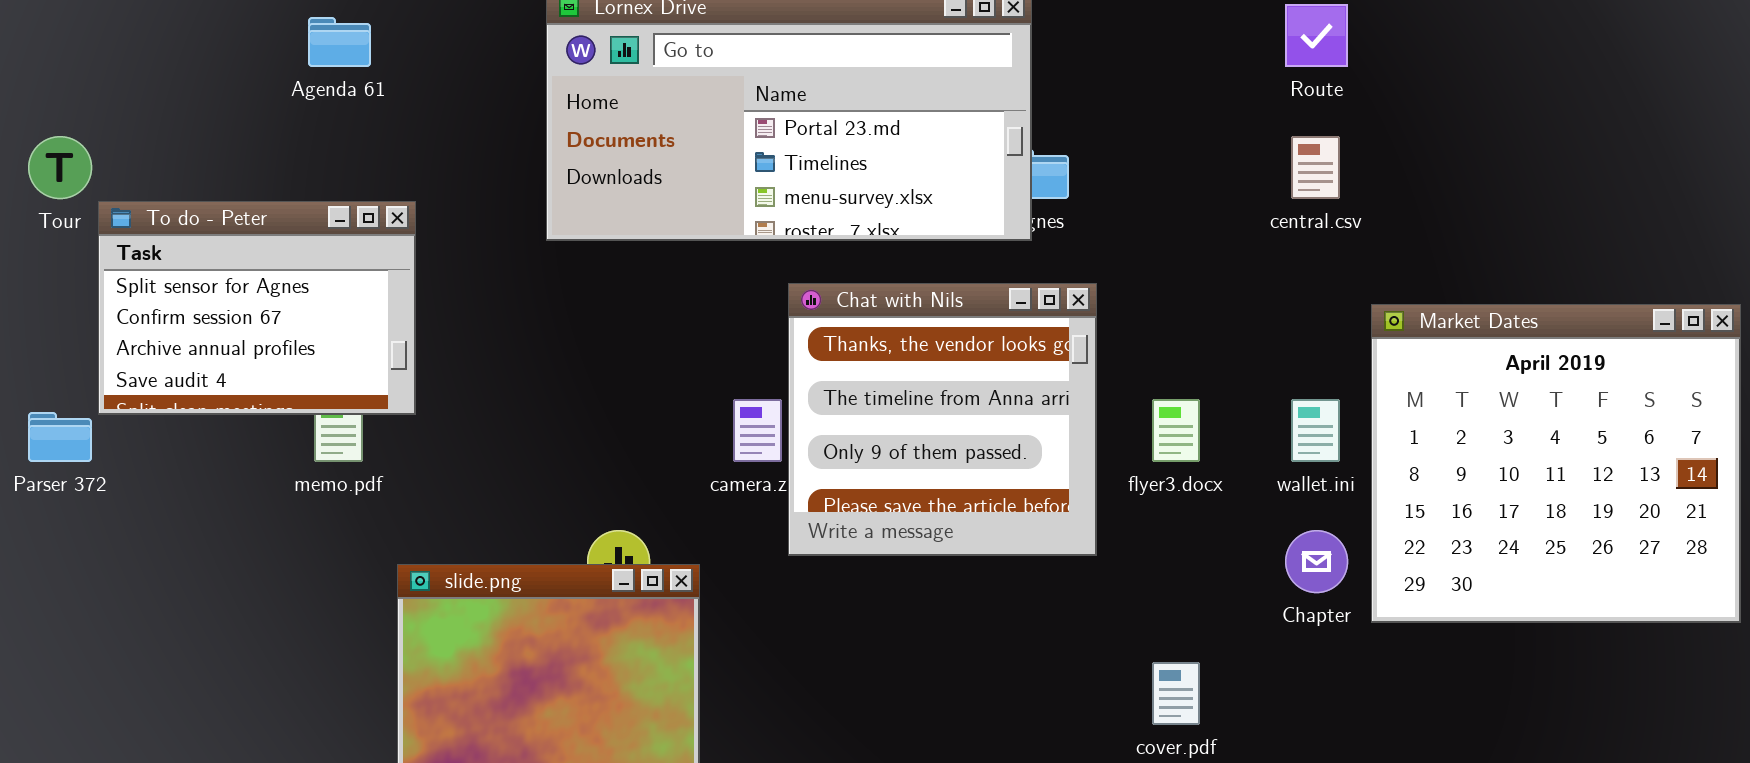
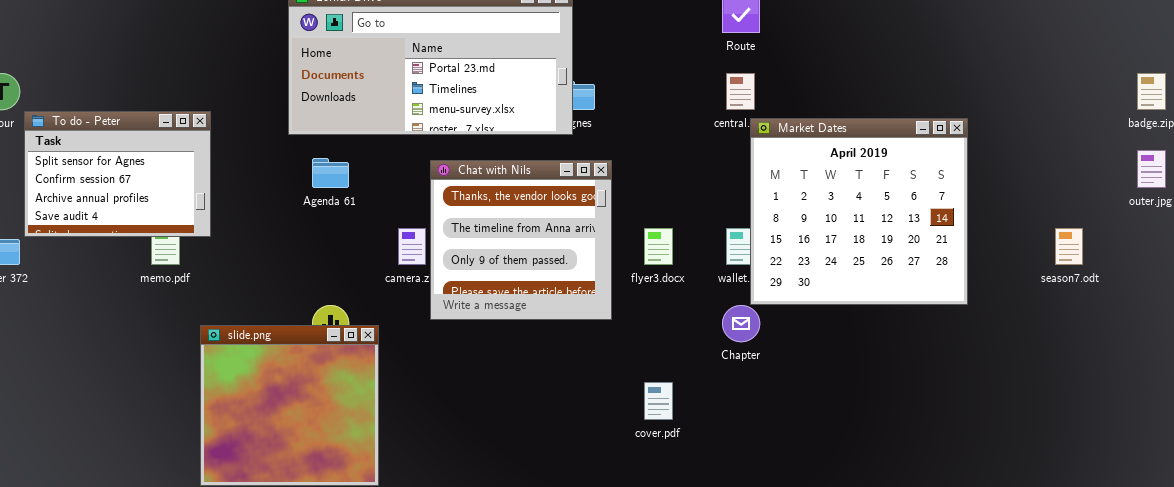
Agenda 61: [308,17,371,67] -> [312,158,349,188], moved
Market Dates: [1371,304,1741,623] -> [750,118,968,305], moved

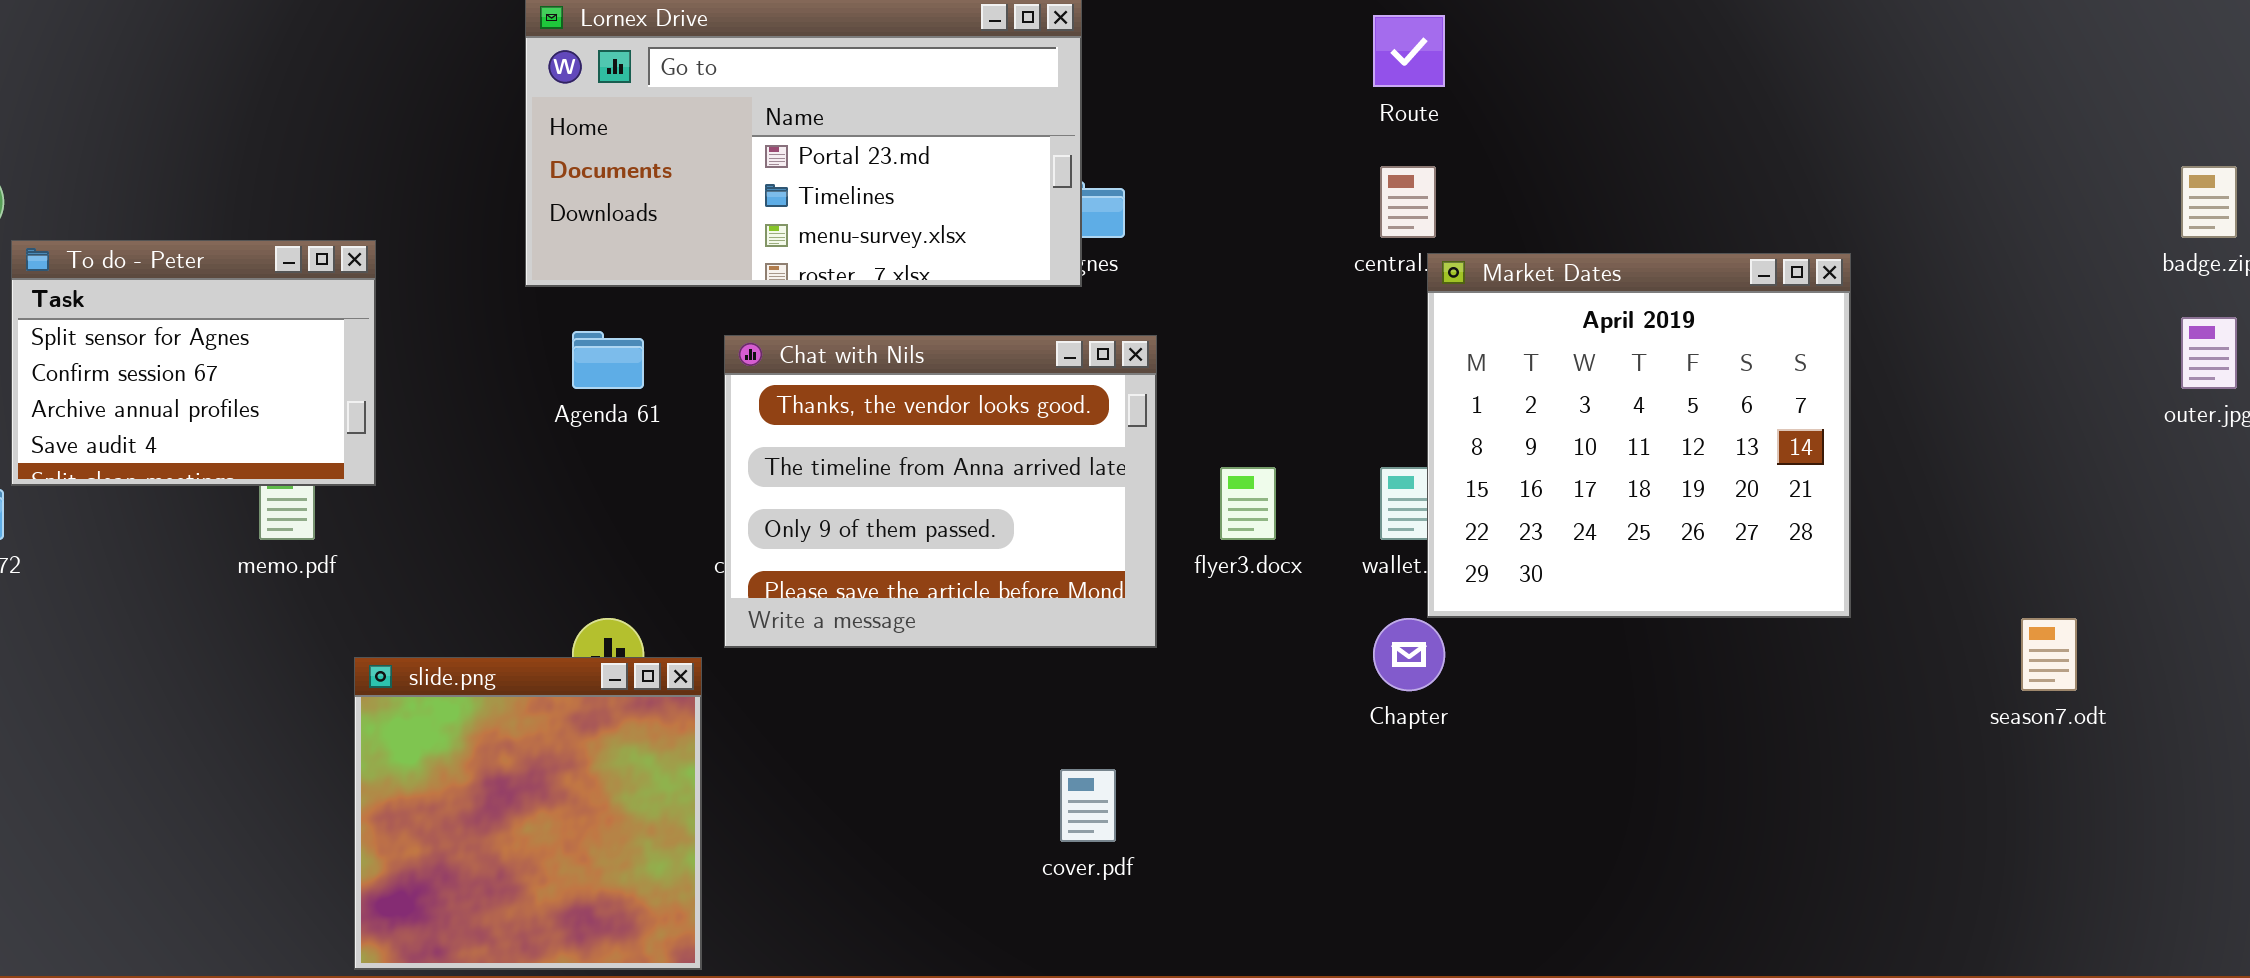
Chat with Nils: [430,160,612,320] -> [724,335,1157,648], resized
season7.odt: [1055,228,1083,265] -> [2021,618,2077,691], moved
cover.pdf: [644,382,673,420] -> [1060,769,1116,842], moved

